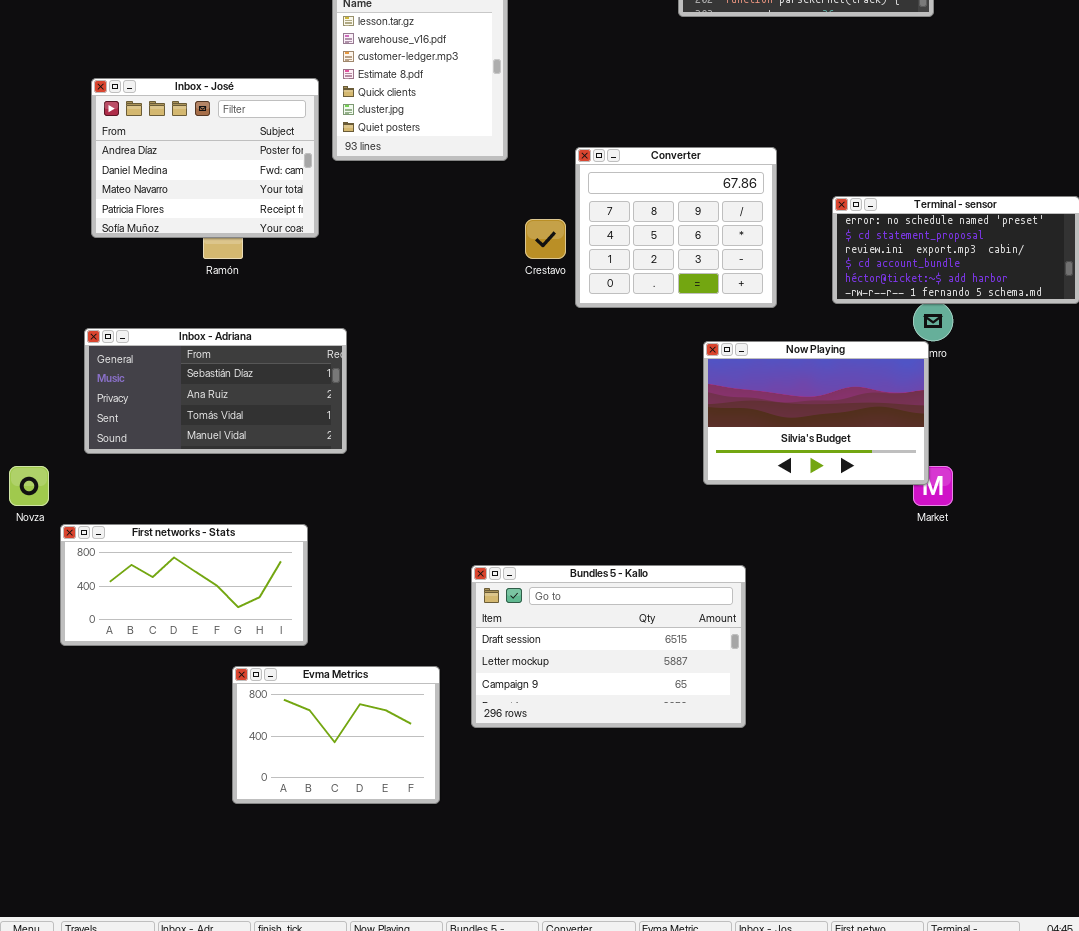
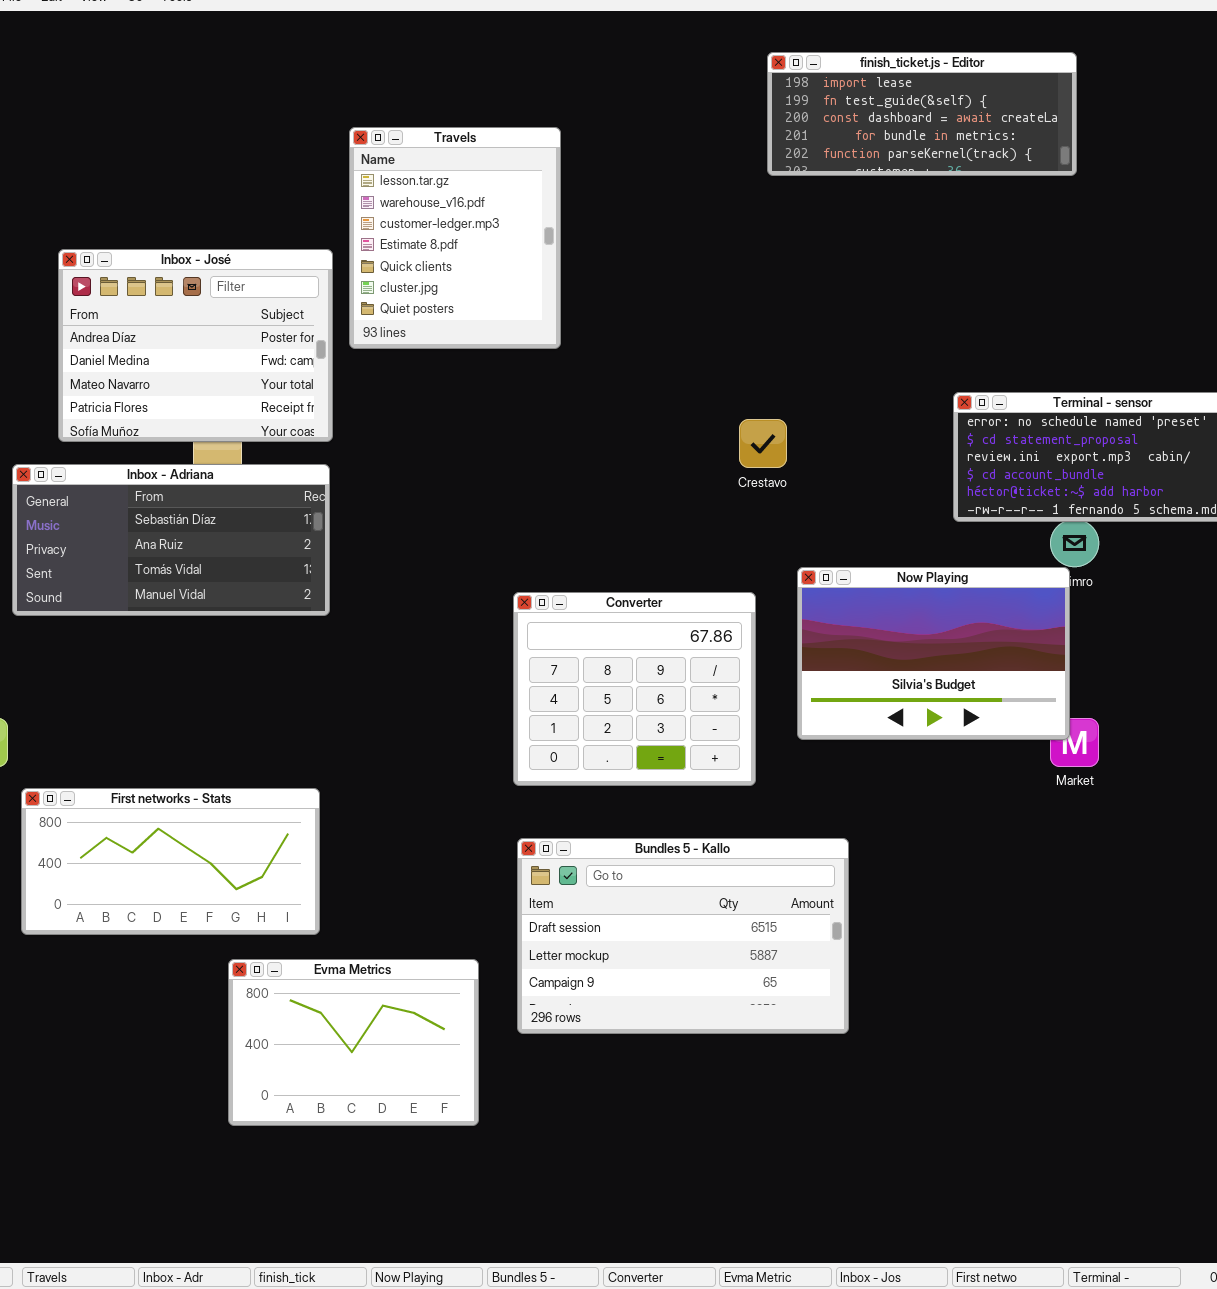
Converter: [575,147,777,308] -> [513,592,756,786], moved
Crestavo: [525,219,566,259] -> [739,419,787,468], moved
Inbox - Adriana: [84,328,347,454] -> [12,464,330,616], moved

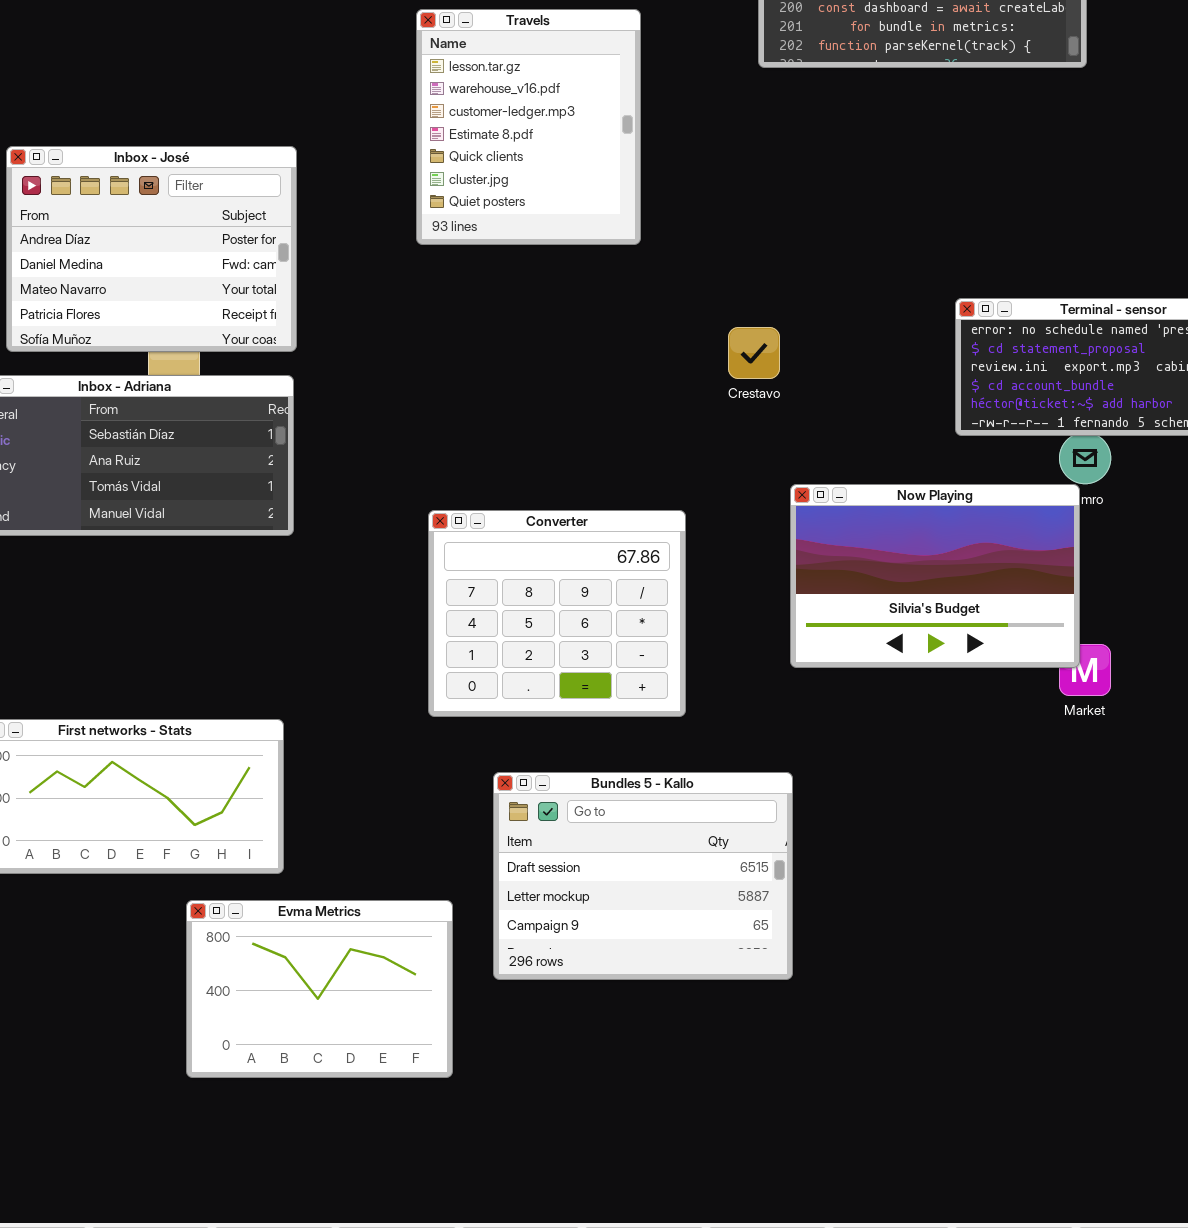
Travels: [349,127,561,349] -> [416,9,641,245], moved
Converter: [513,592,756,786] -> [428,510,686,717], moved
Bundles 5 - Kallo: [517,838,849,1034] -> [493,772,793,980], resized

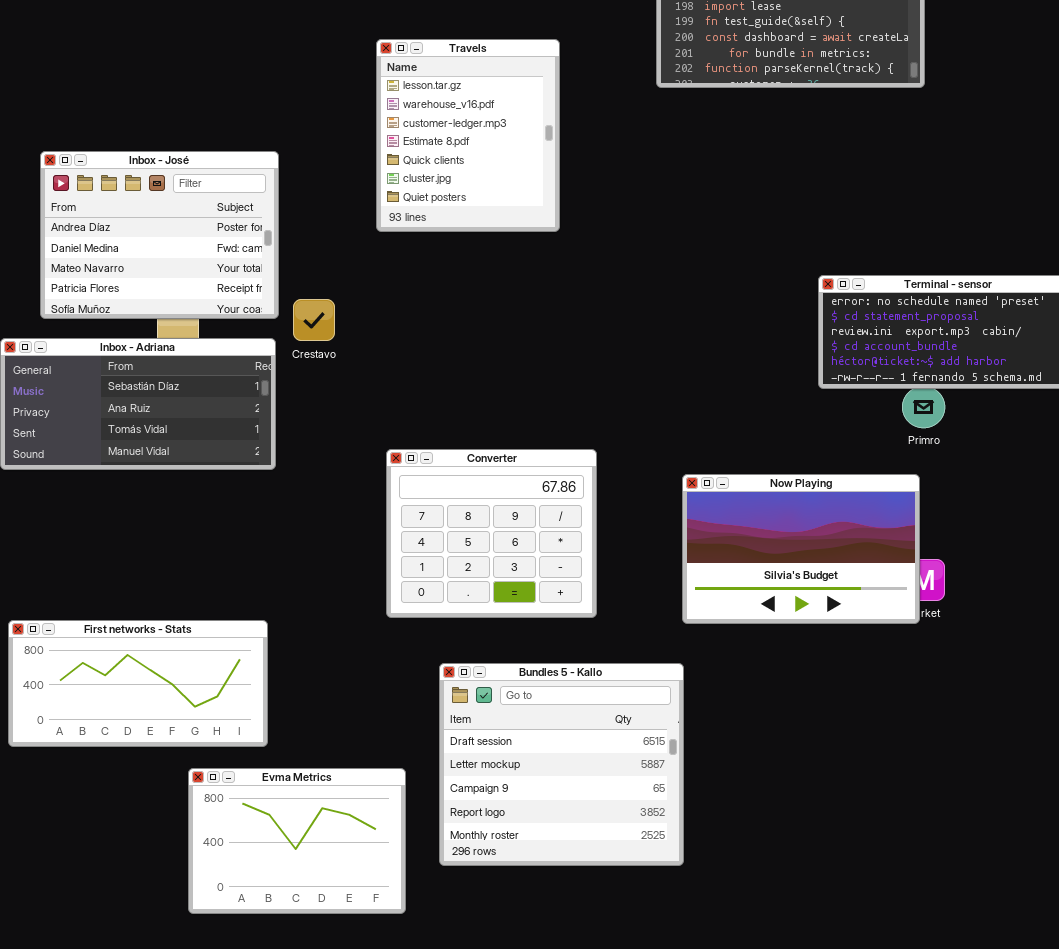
Crestavo: [728,327,780,379] -> [293,299,335,341], moved
Now Playing: [790,484,1080,668] -> [682,474,920,624], moved
Bundles 5 - Kallo: [493,772,793,980] -> [439,663,684,866], resized

